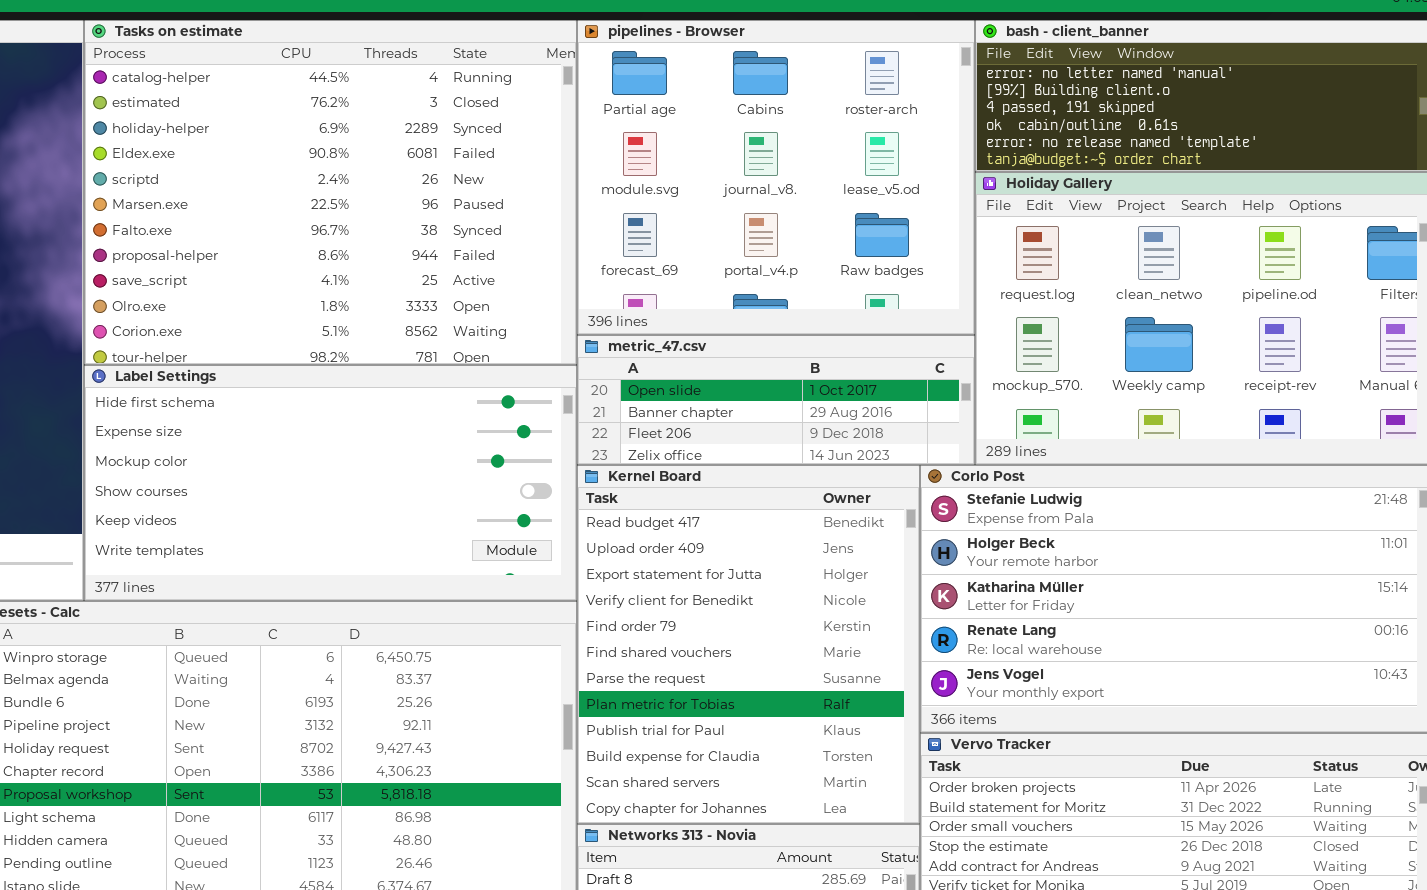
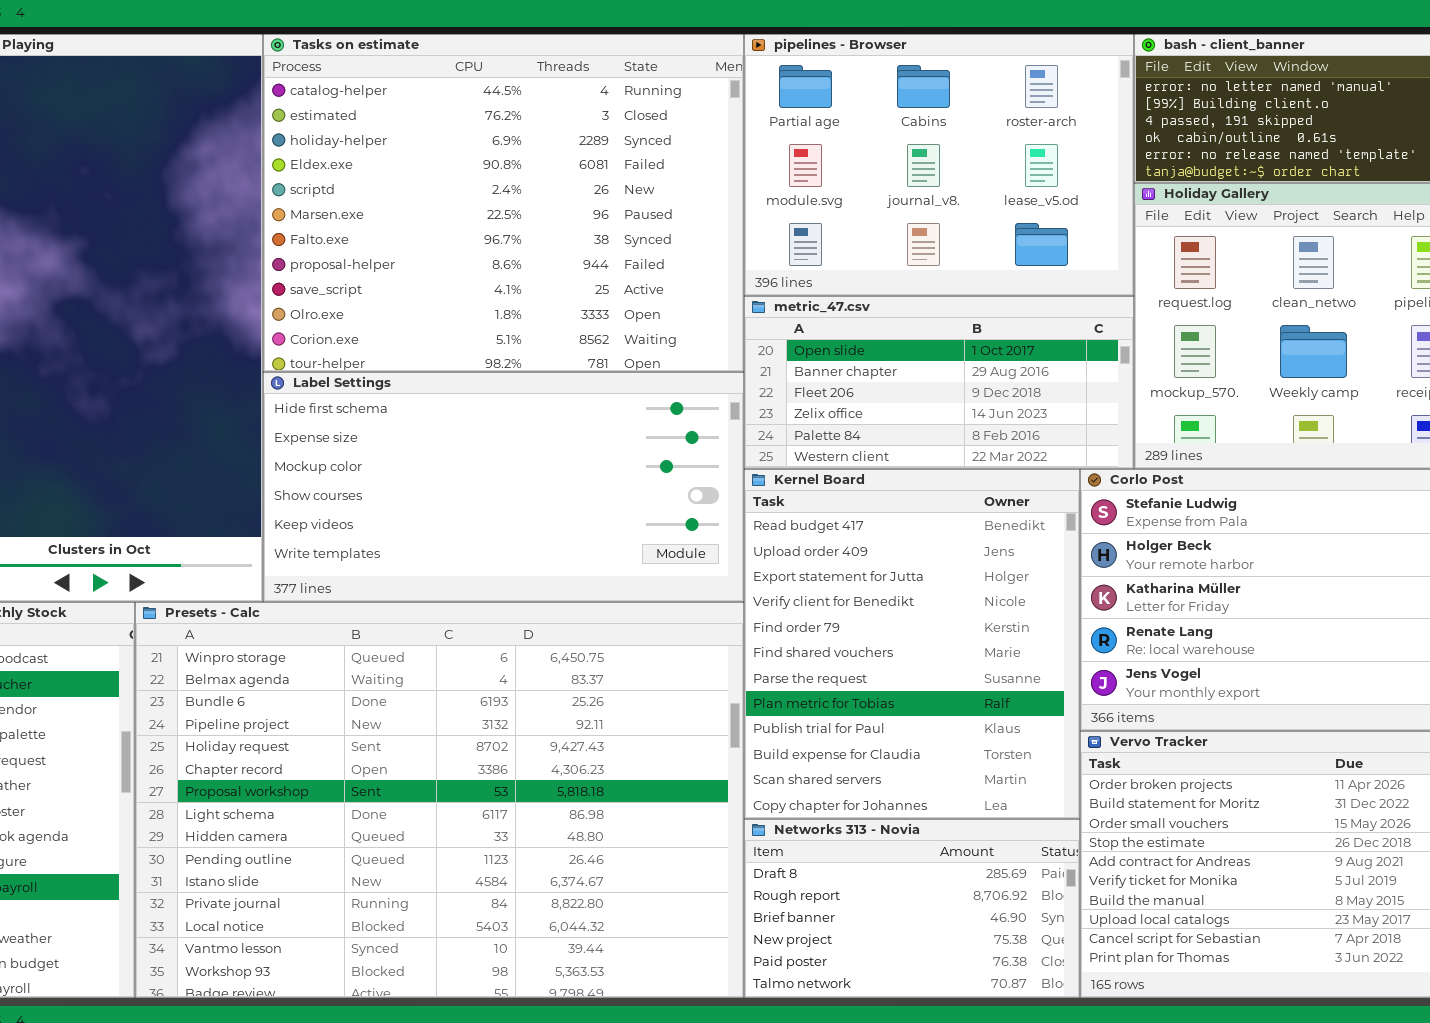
pipelines - Browser: [577,20,975,335] -> [744,34,1134,296], resized
metric_47.csv: [577,335,975,465] -> [744,296,1134,469], resized

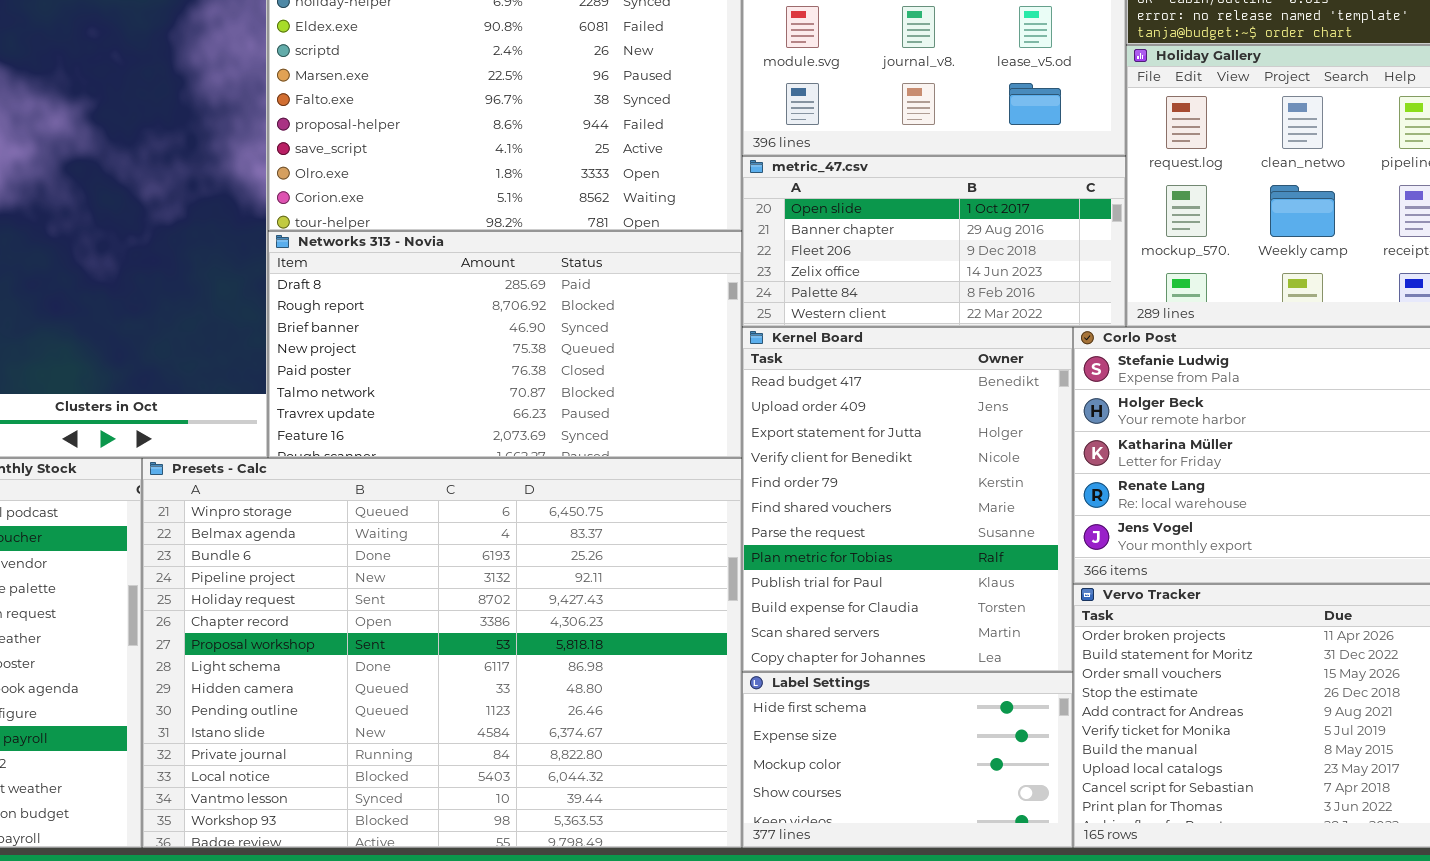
Label Settings: [263,372,744,602] -> [742,672,1073,848], moved, resized
Networks 313 - Novia: [744,819,1080,998] -> [268,231,742,458], moved, resized

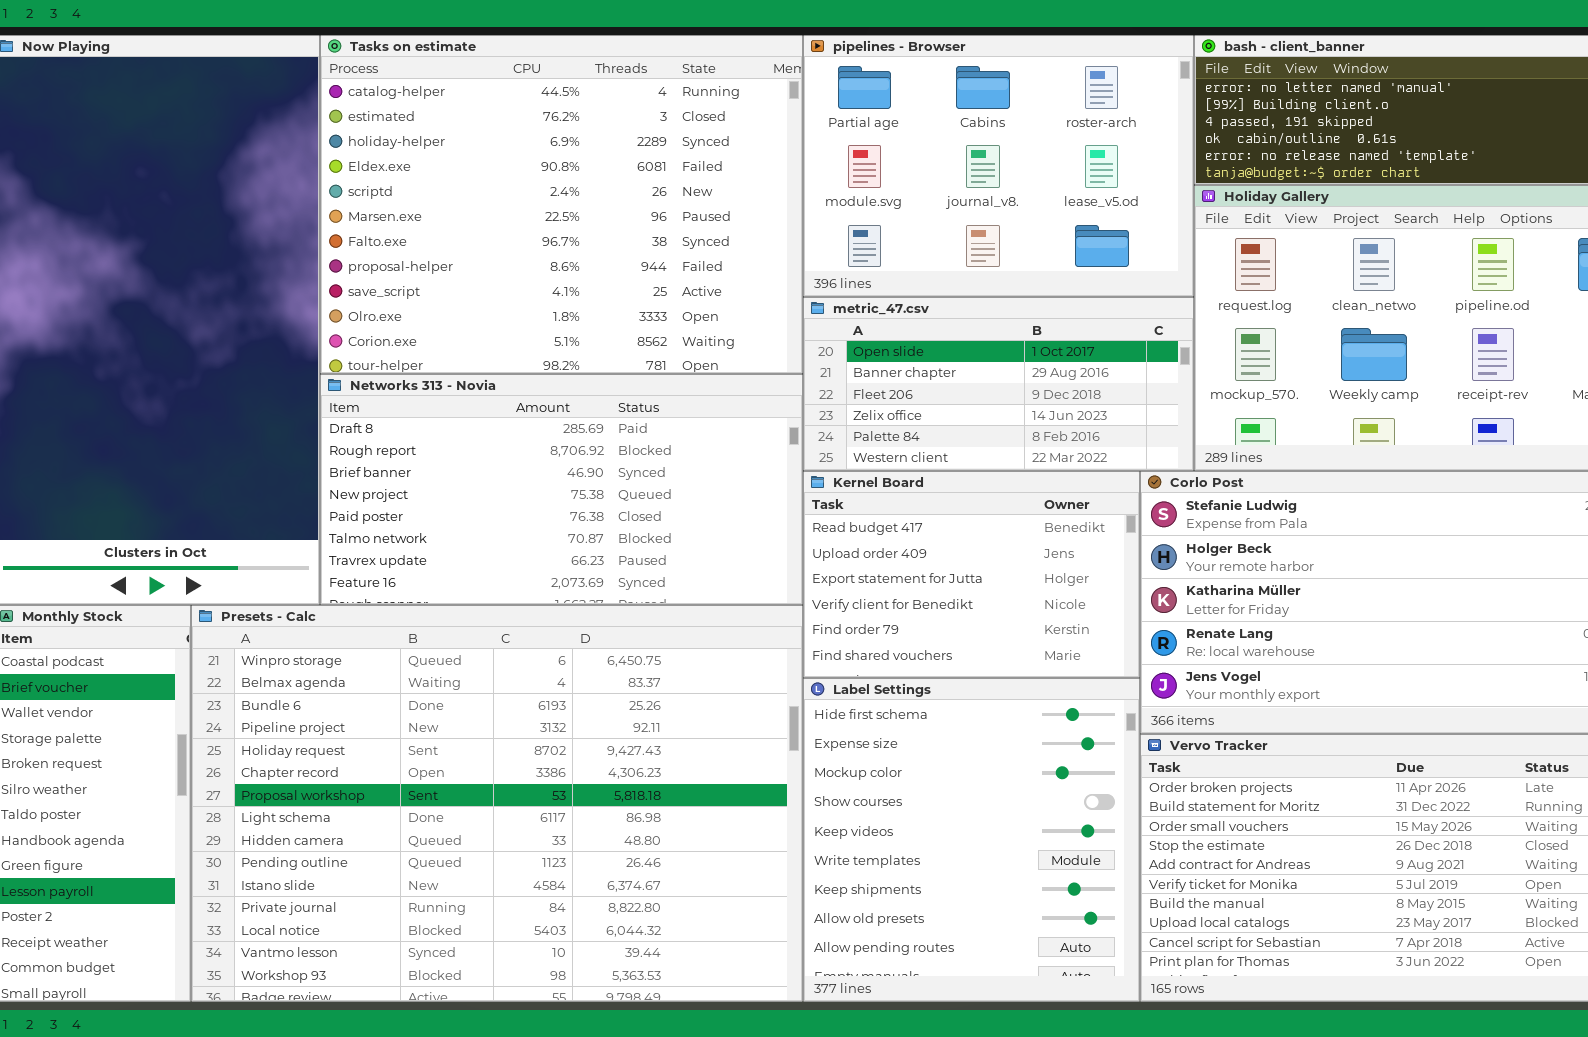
Kernel Board: [742,327,1073,672] -> [803,471,1140,678], resized
Label Settings: [742,672,1073,848] -> [803,678,1140,1002], resized

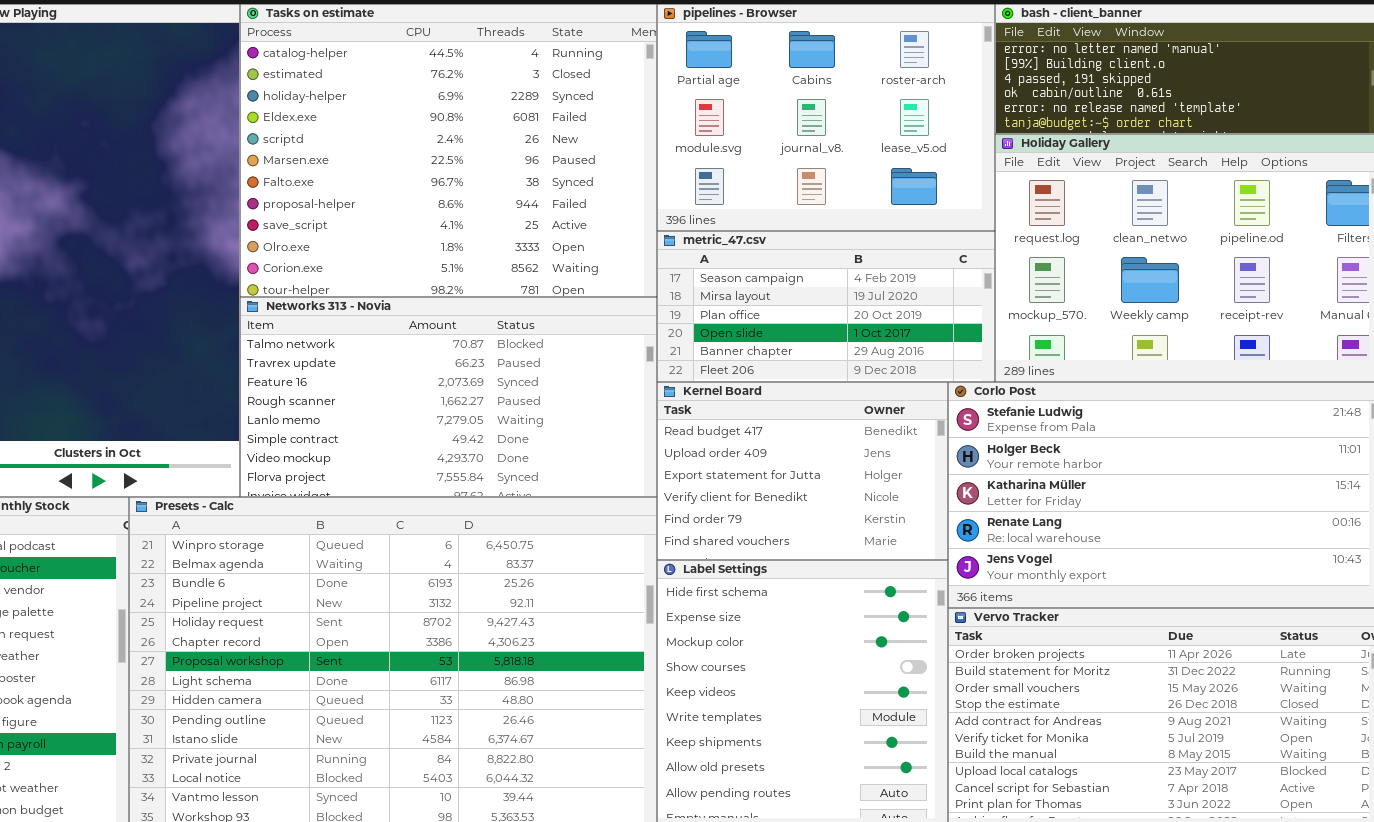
metric_47.csv: [803,297,1194,471] -> [657,231,995,382], scrolled up 3 rows
Networks 313 - Novia: [320,374,803,605] -> [240,297,657,497], scrolled down 5 rows

